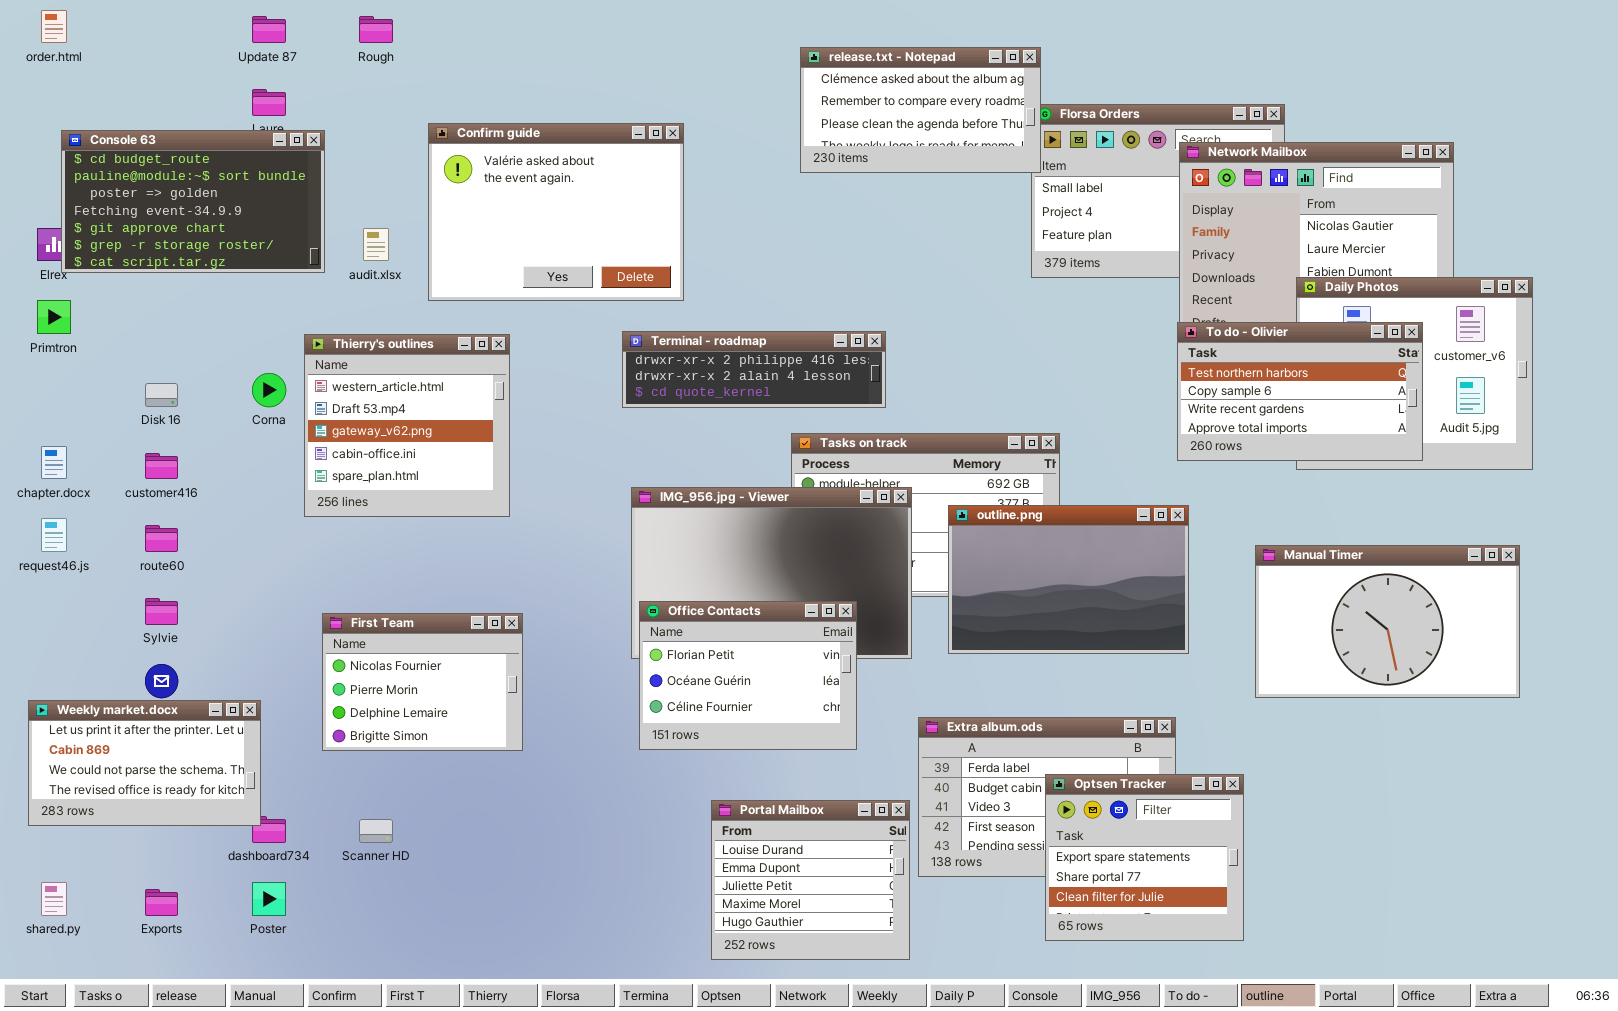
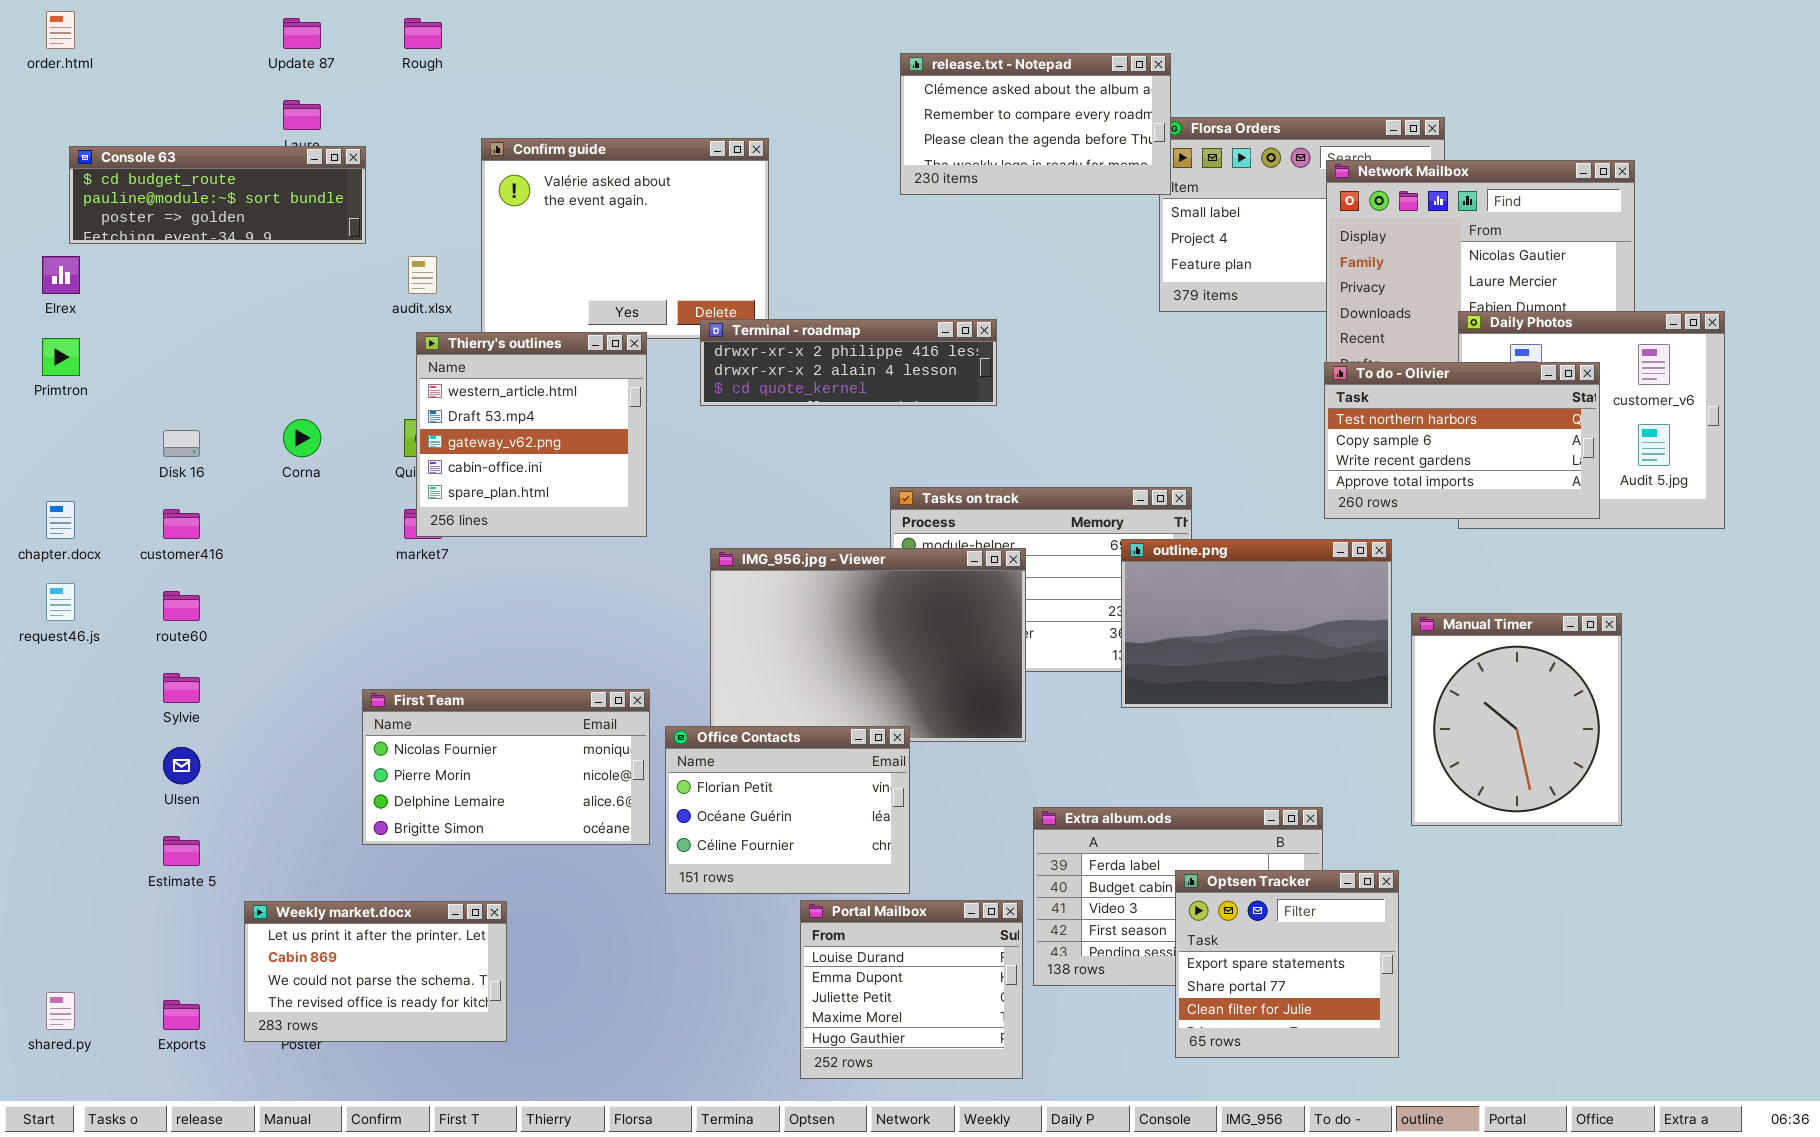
Console 63: [61,130,325,273] -> [69,146,366,244], resized
Terminal - roadmap: [622,331,886,408] -> [700,319,997,406], moved
Thierry's outlines: [304,334,510,517] -> [416,332,647,537], moved
outline.png: [948,505,1189,654] -> [1121,539,1392,708], moved
Manual Timer: [1255,545,1520,698] -> [1411,613,1622,826], resized
Office Contacts: [639,601,857,750] -> [665,726,910,894], moved
First Team: [322,613,523,751] -> [362,689,650,845], resized
Weekly market.docx: [28,700,261,826] -> [244,901,507,1042], moved

